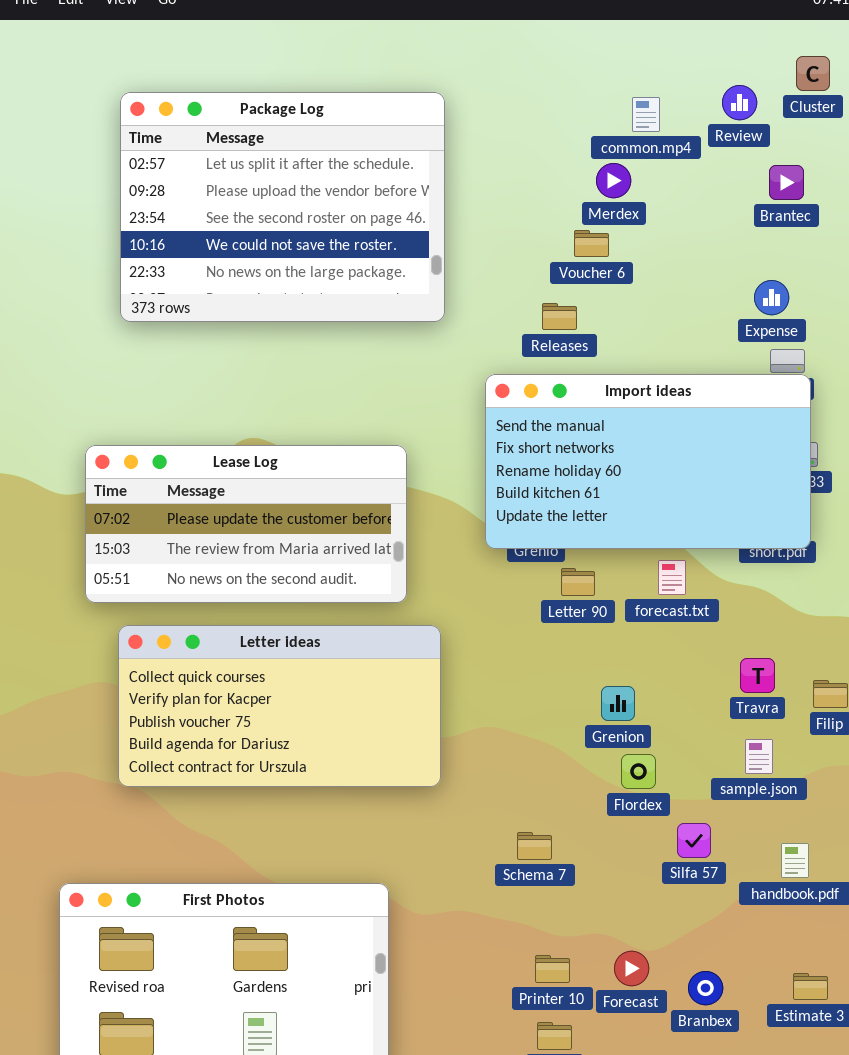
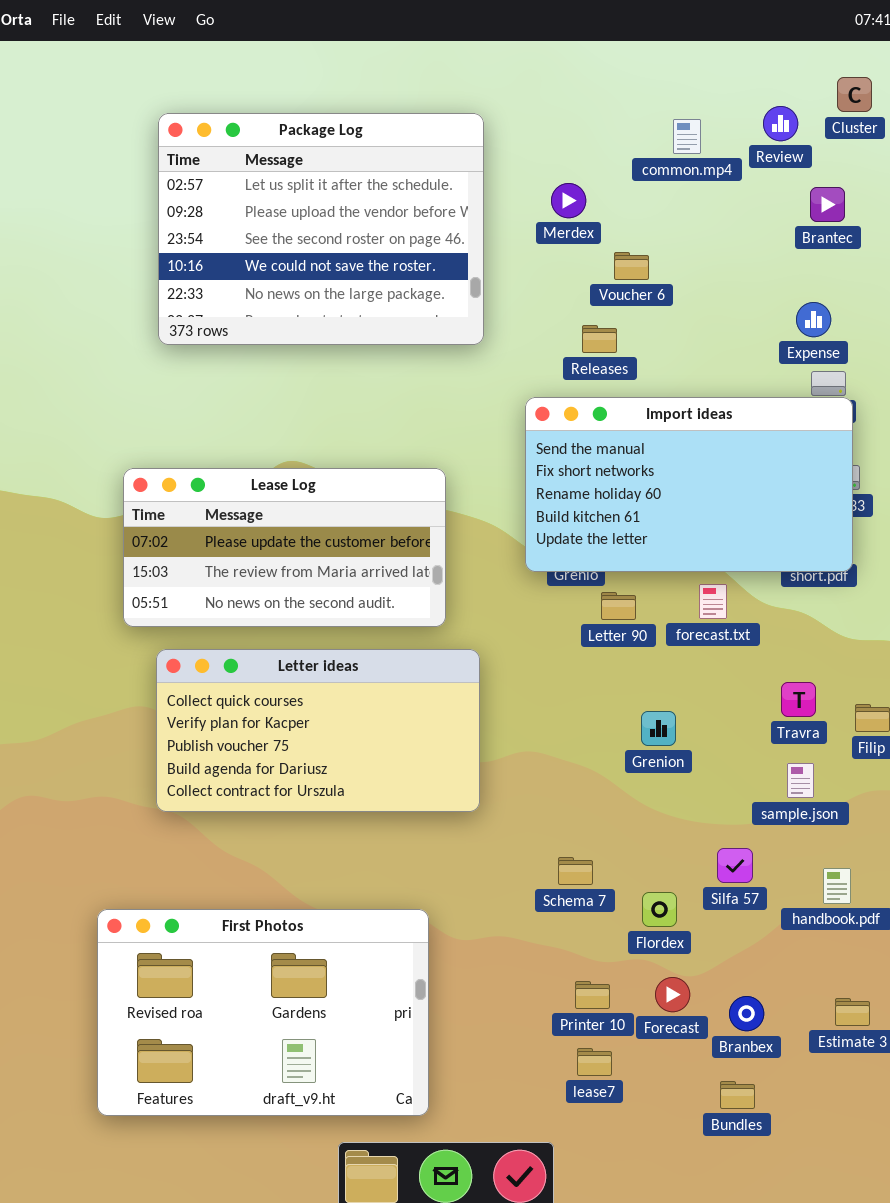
Merdex: [596,163,631,198] -> [551,183,586,218], moved
Flordex: [621,754,656,789] -> [642,892,677,927], moved

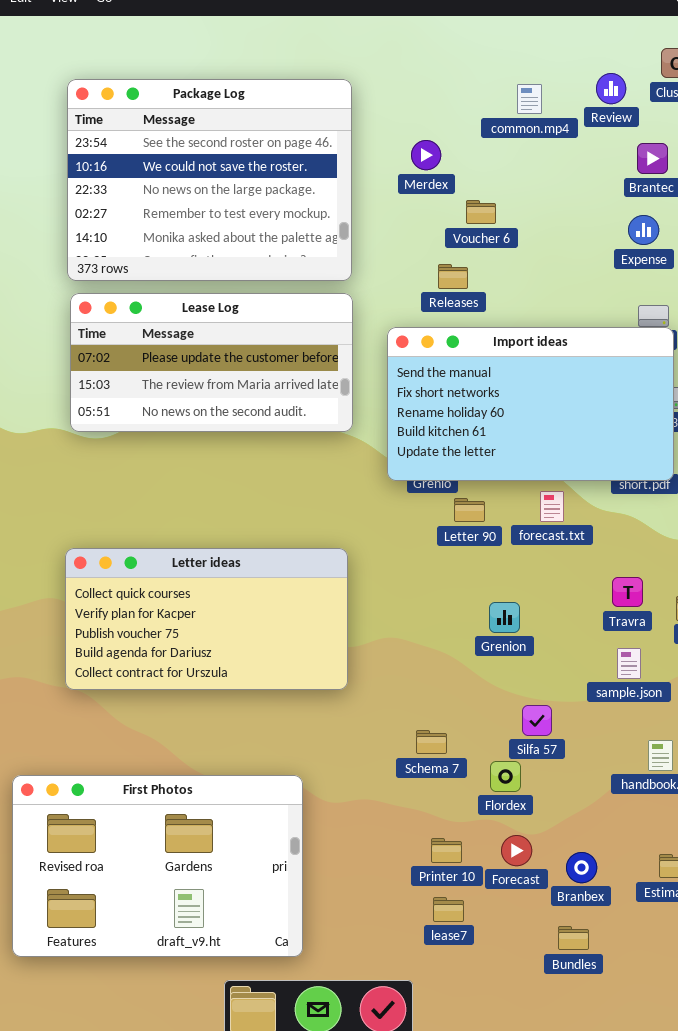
Package Log: [158,113,484,345] -> [67,79,352,281], scrolled down 2 rows
Expense: [796,302,831,337] -> [628,215,659,245], moved
Lease Log: [123,468,446,627] -> [70,293,353,432], moved
Silfa 57: [717,848,753,883] -> [522,705,552,736], moved

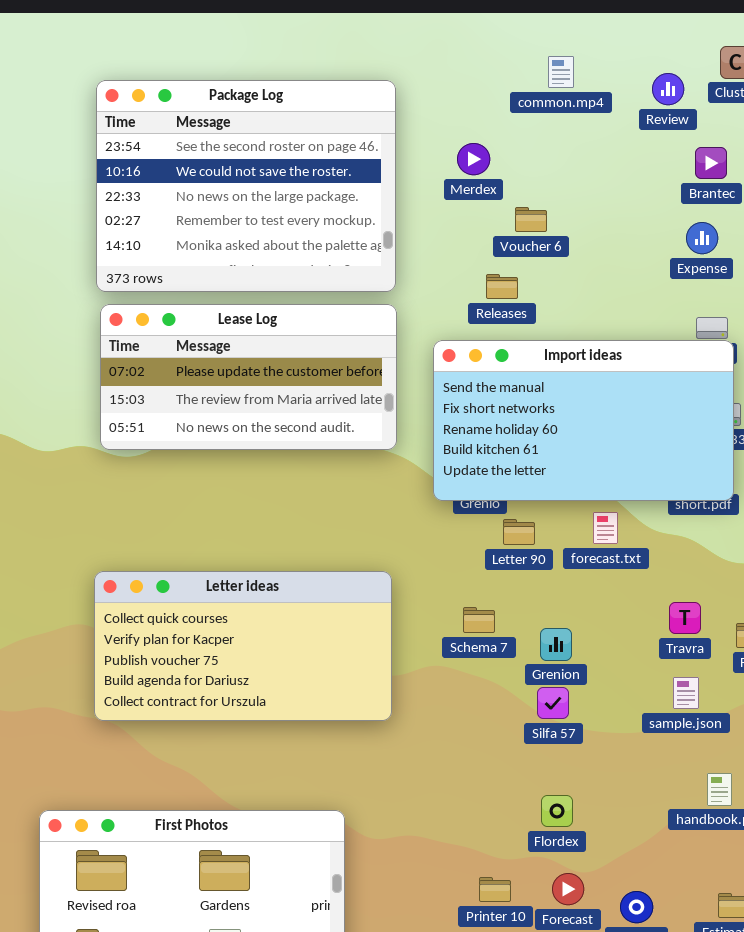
common.mp4: [517,84,542,114] -> [548,56,574,88], moved
Silfa 57: [522,705,552,736] -> [537,687,569,719], moved
Schema 7: [416,730,447,754] -> [463,607,495,633], moved

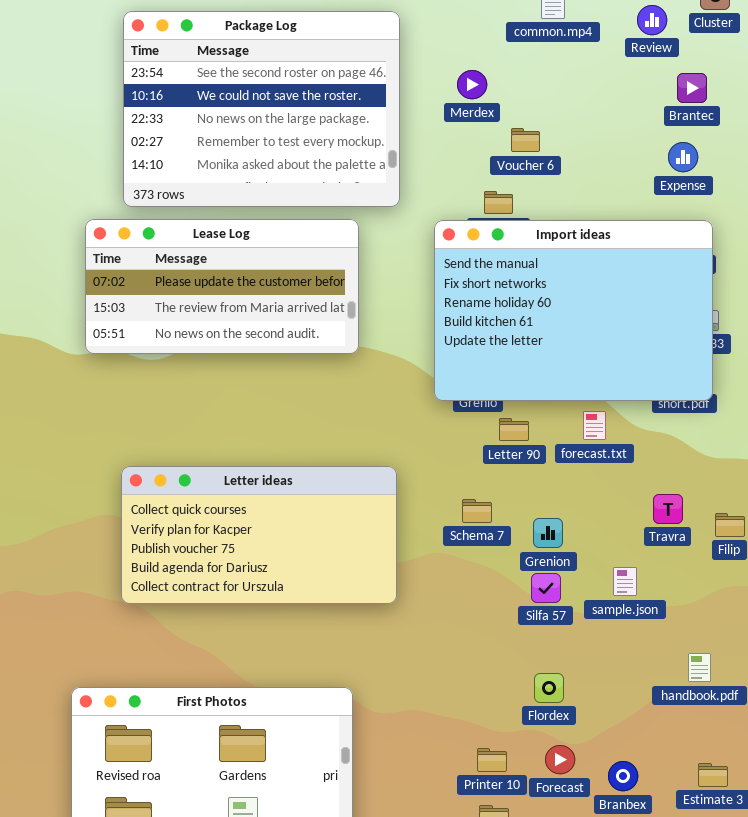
Lease Log: [100,304,397,450] -> [85,219,359,354], moved
Import ideas: [433,340,734,501] -> [434,220,713,401], resized
sample.json: [673,677,699,709] -> [613,567,637,596], moved

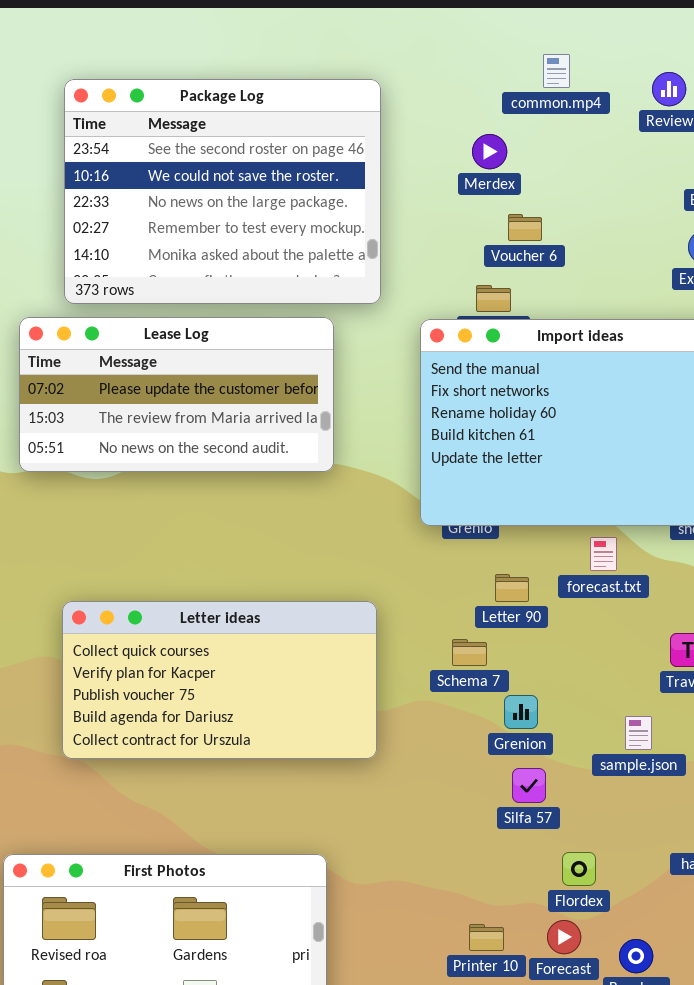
Merdex: [457,70,487,99] -> [472,134,507,169], moved
Letter 90: [499,418,529,441] -> [495,574,529,602], moved
Grenion: [533,518,563,548] -> [504,695,538,729], moved
Silfa 57: [531,573,561,603] -> [512,768,546,803], moved
Flordex: [534,673,564,703] -> [562,852,596,886], moved

